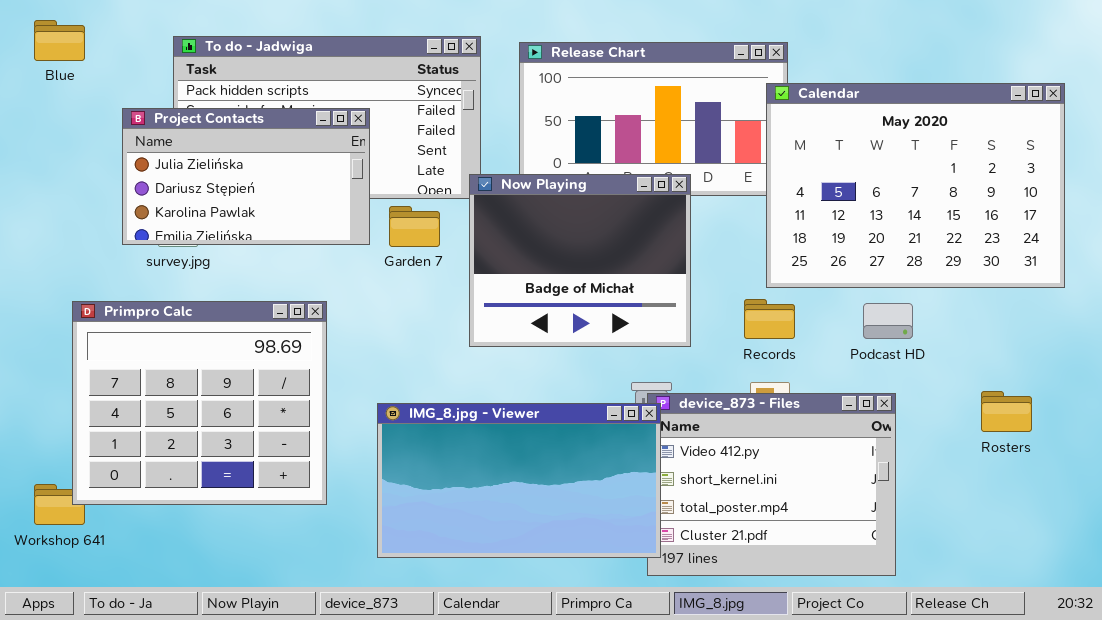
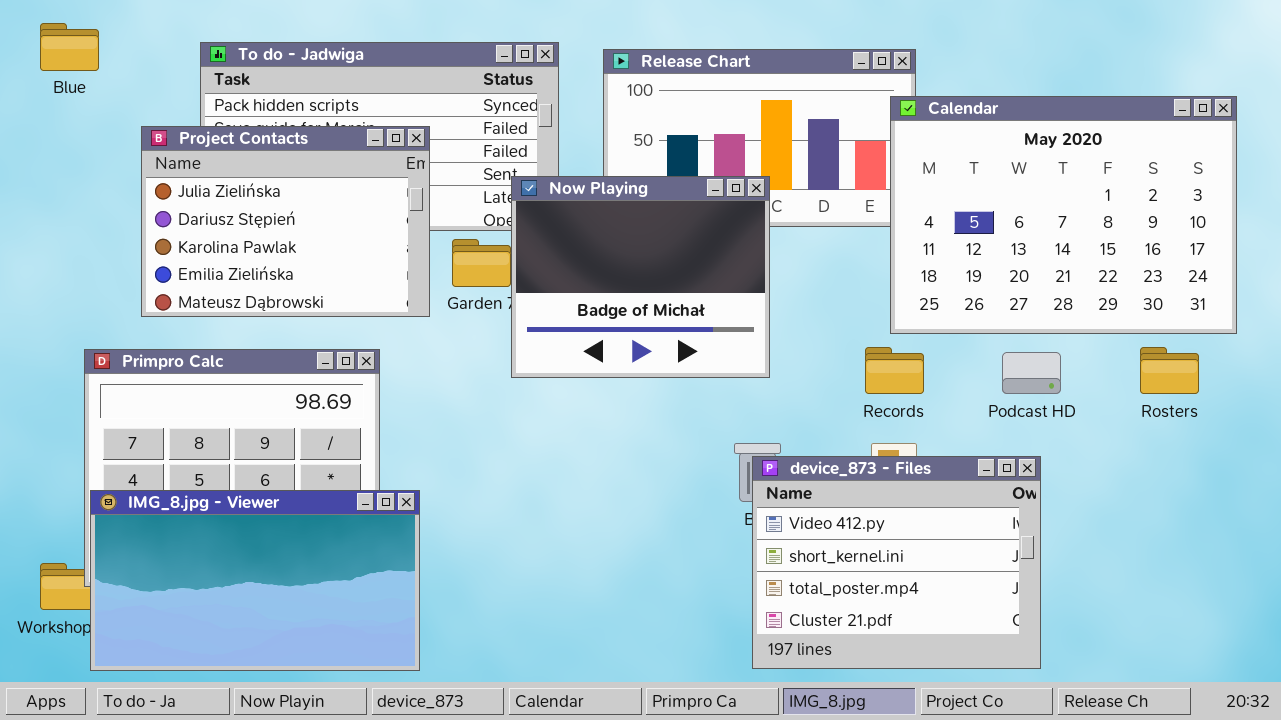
Project Contacts: [122,108,370,245] -> [141,126,430,317], resized
Now Playing: [469,174,691,347] -> [511,176,770,378], moved
Rosters: [981,391,1032,432] -> [1140,347,1199,394], moved
IMG_8.jpg - Viewer: [377,403,661,558] -> [90,490,420,671], moved

